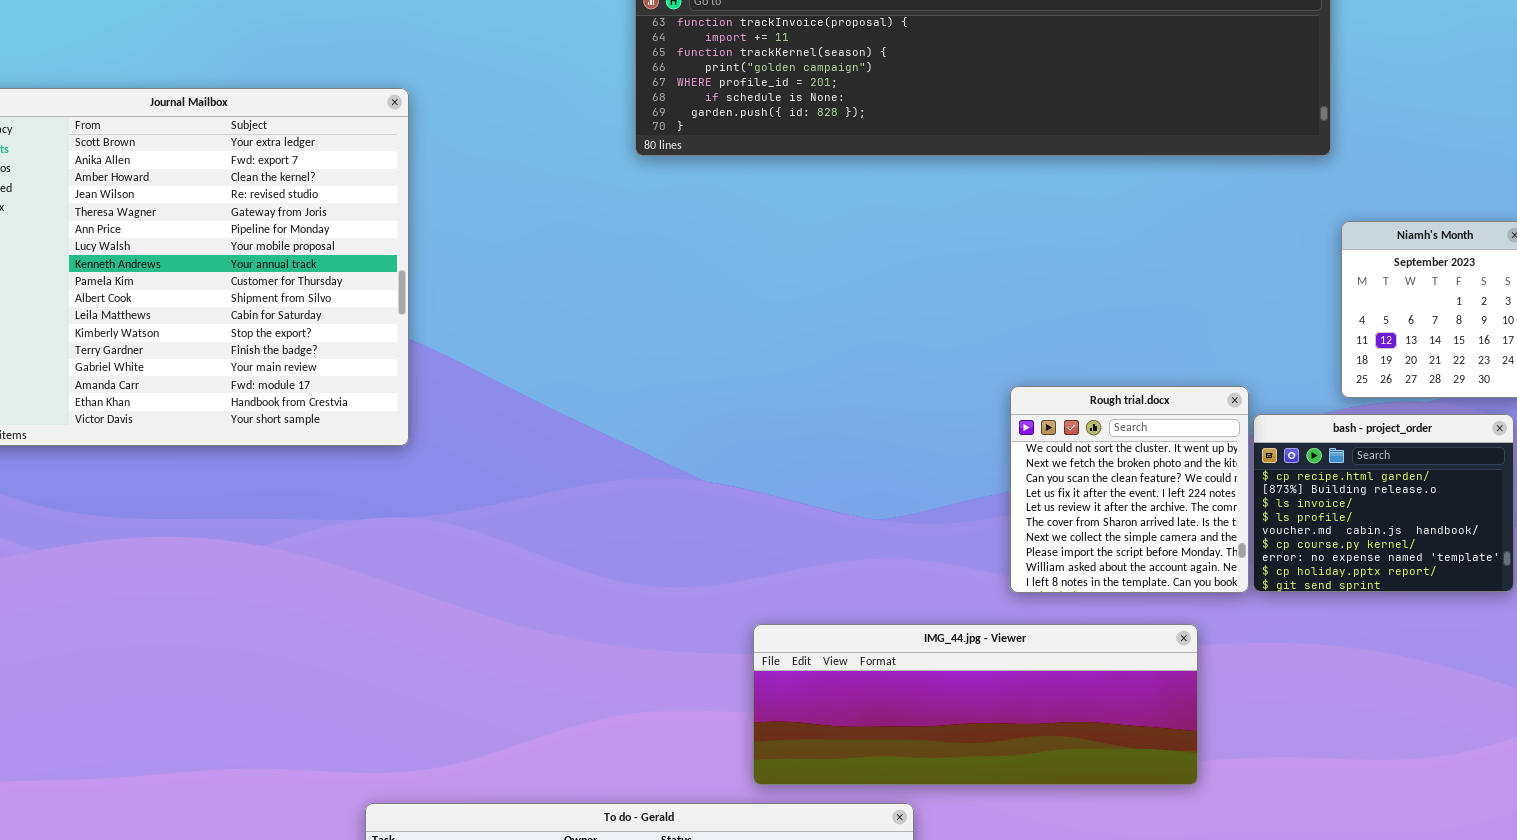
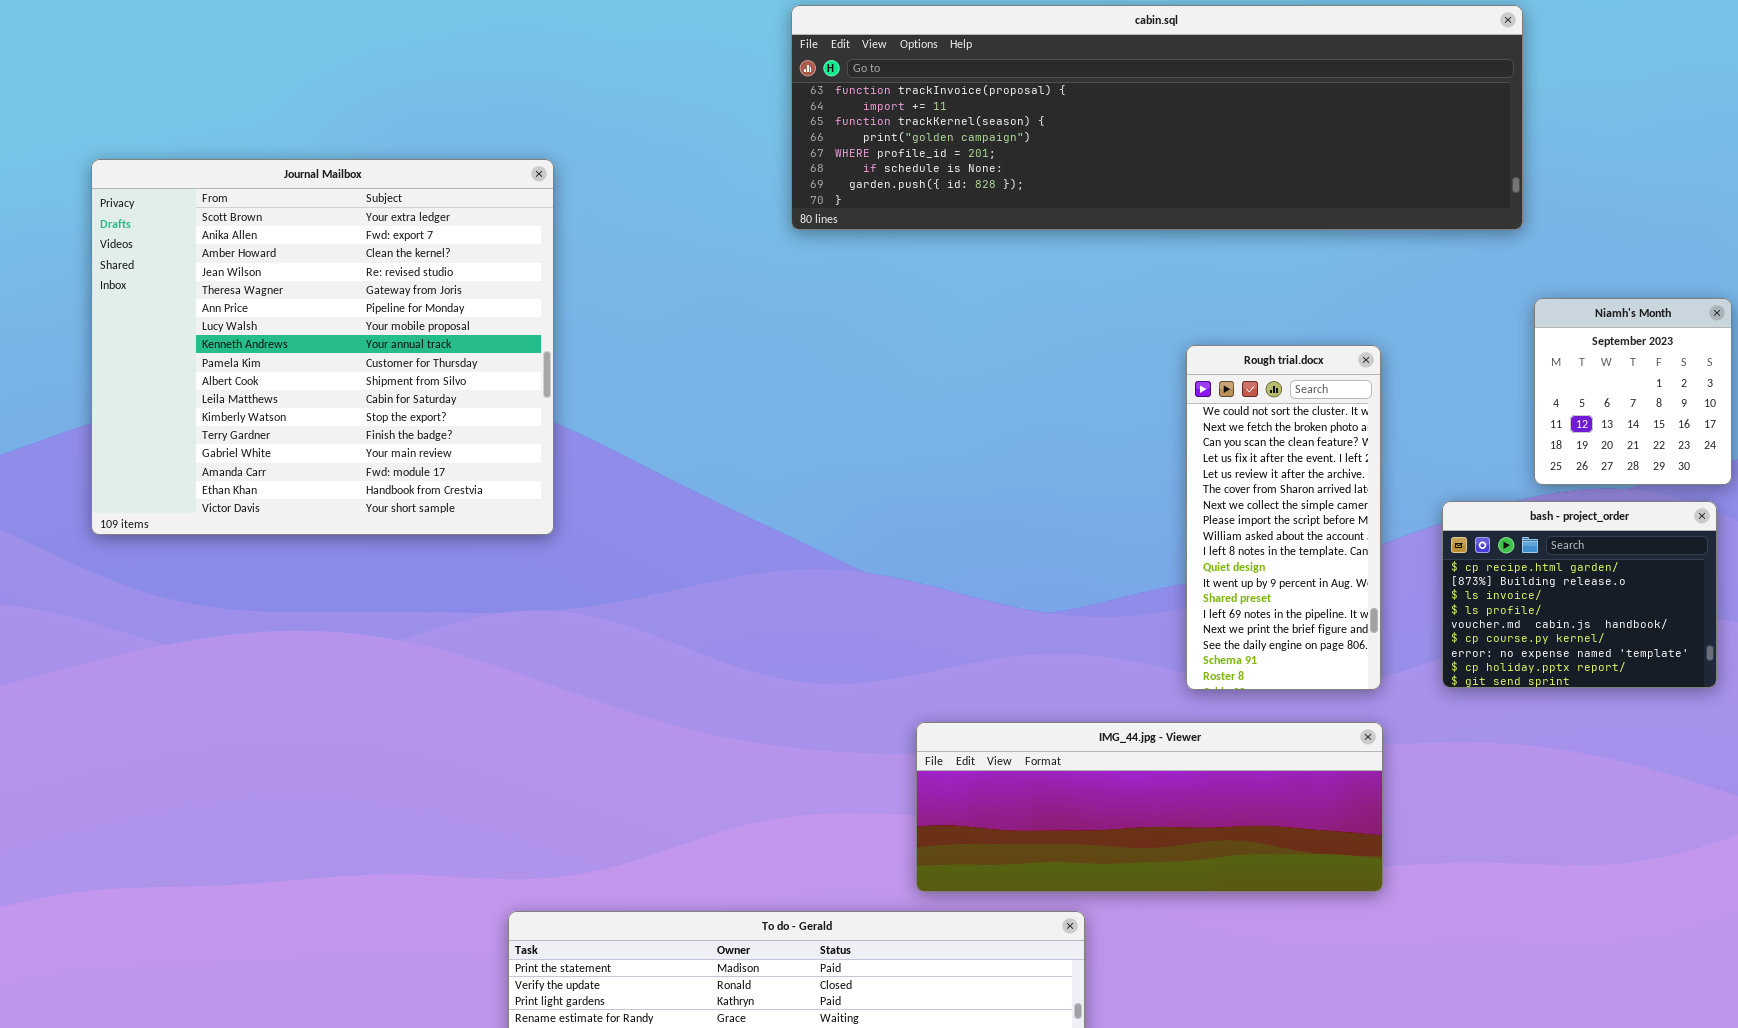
Rough trial.docx: [1010,386,1249,593] -> [1186,345,1381,690], resized

